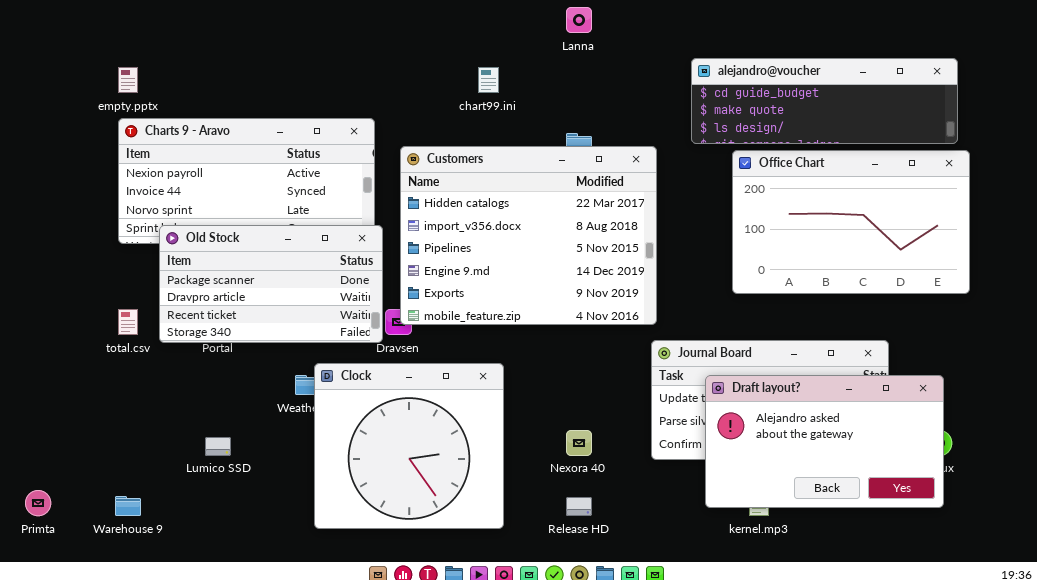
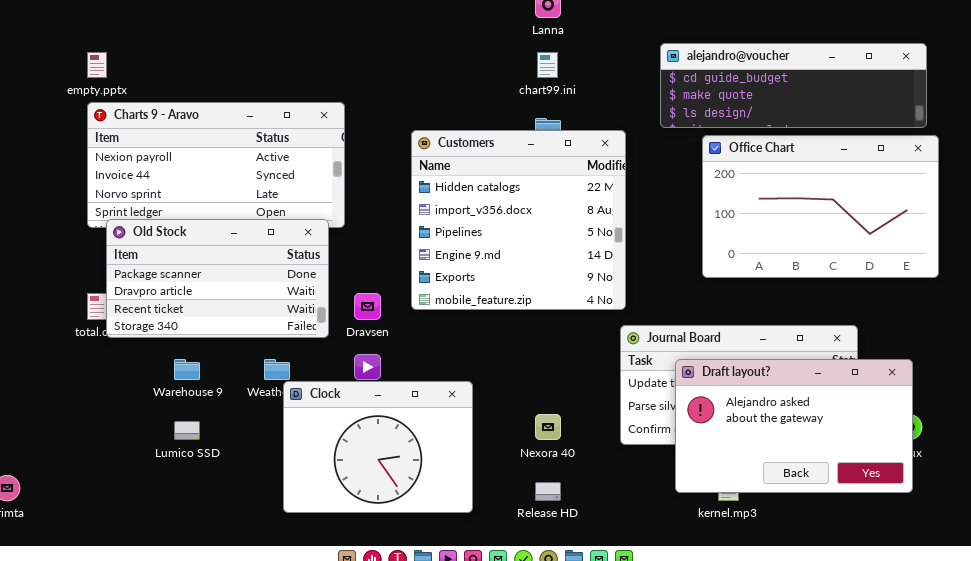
chart99.ini: [478,67,499,93] -> [537,52,558,78], moved
Customers: [400,146,657,325] -> [411,130,626,310], resized
Old Stock: [159,225,383,343] -> [106,219,329,338], moved
Clock: [314,363,504,529] -> [283,381,473,513], resized
Warehouse 9: [115,496,141,516] -> [174,359,200,380], moved

